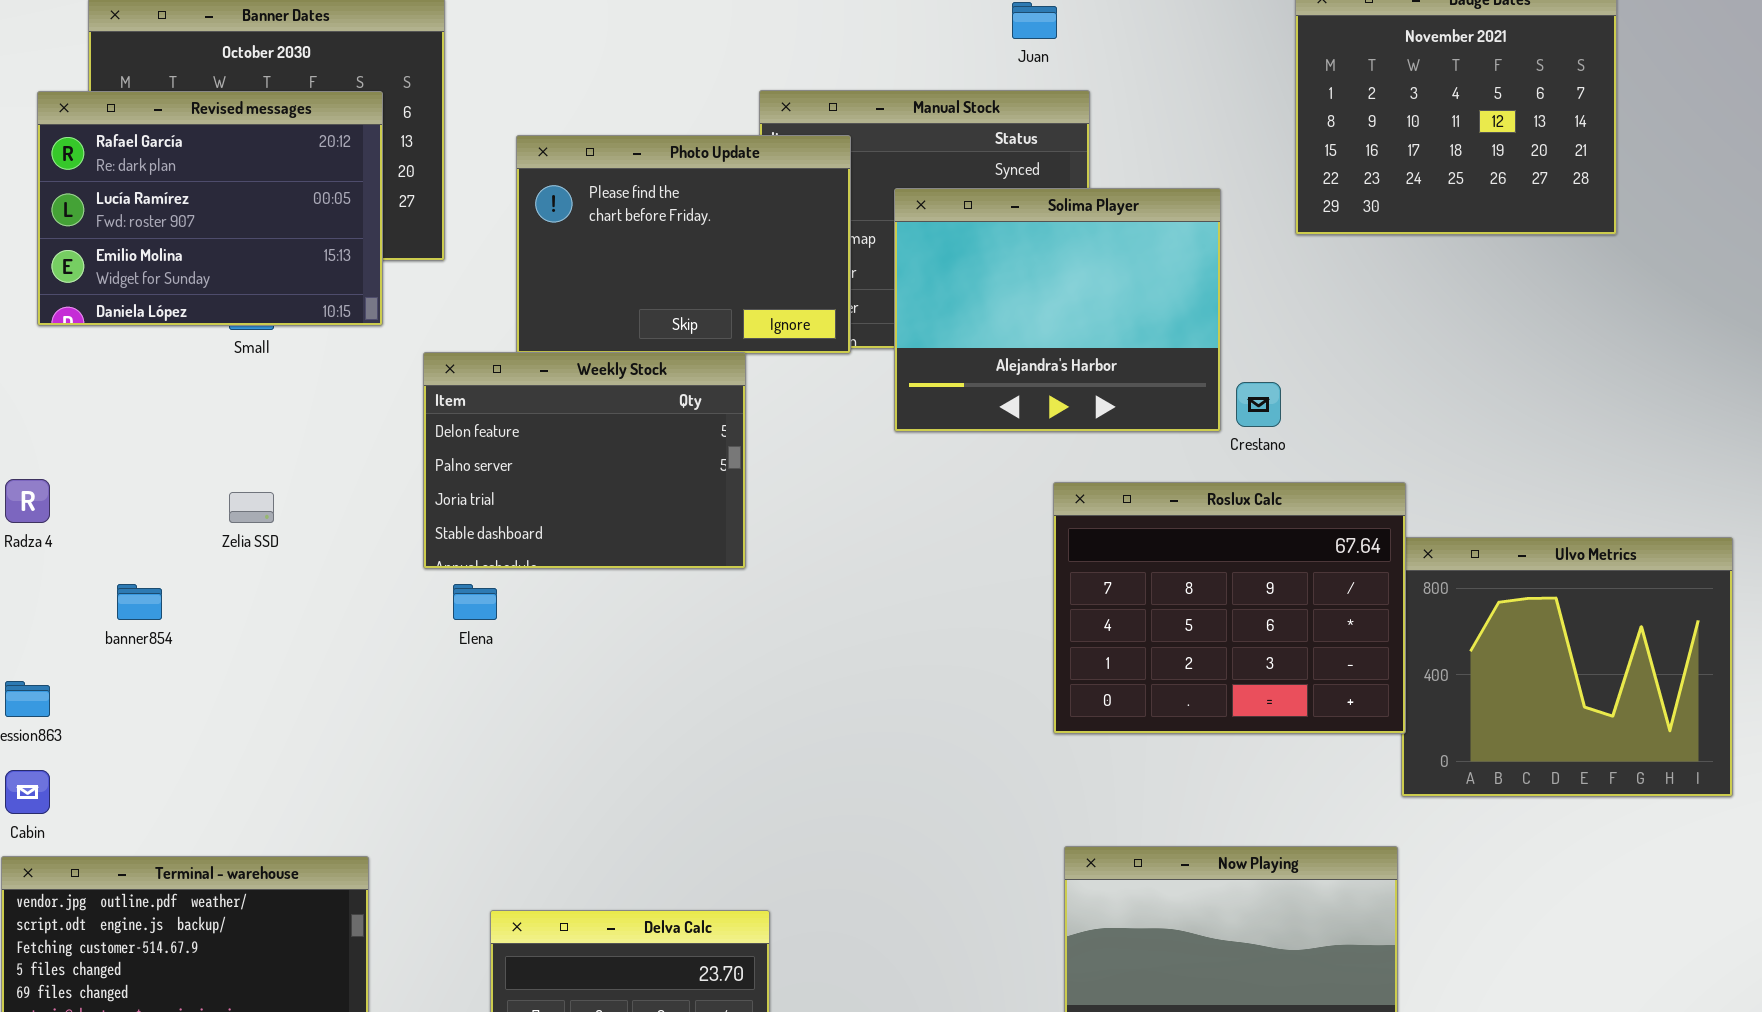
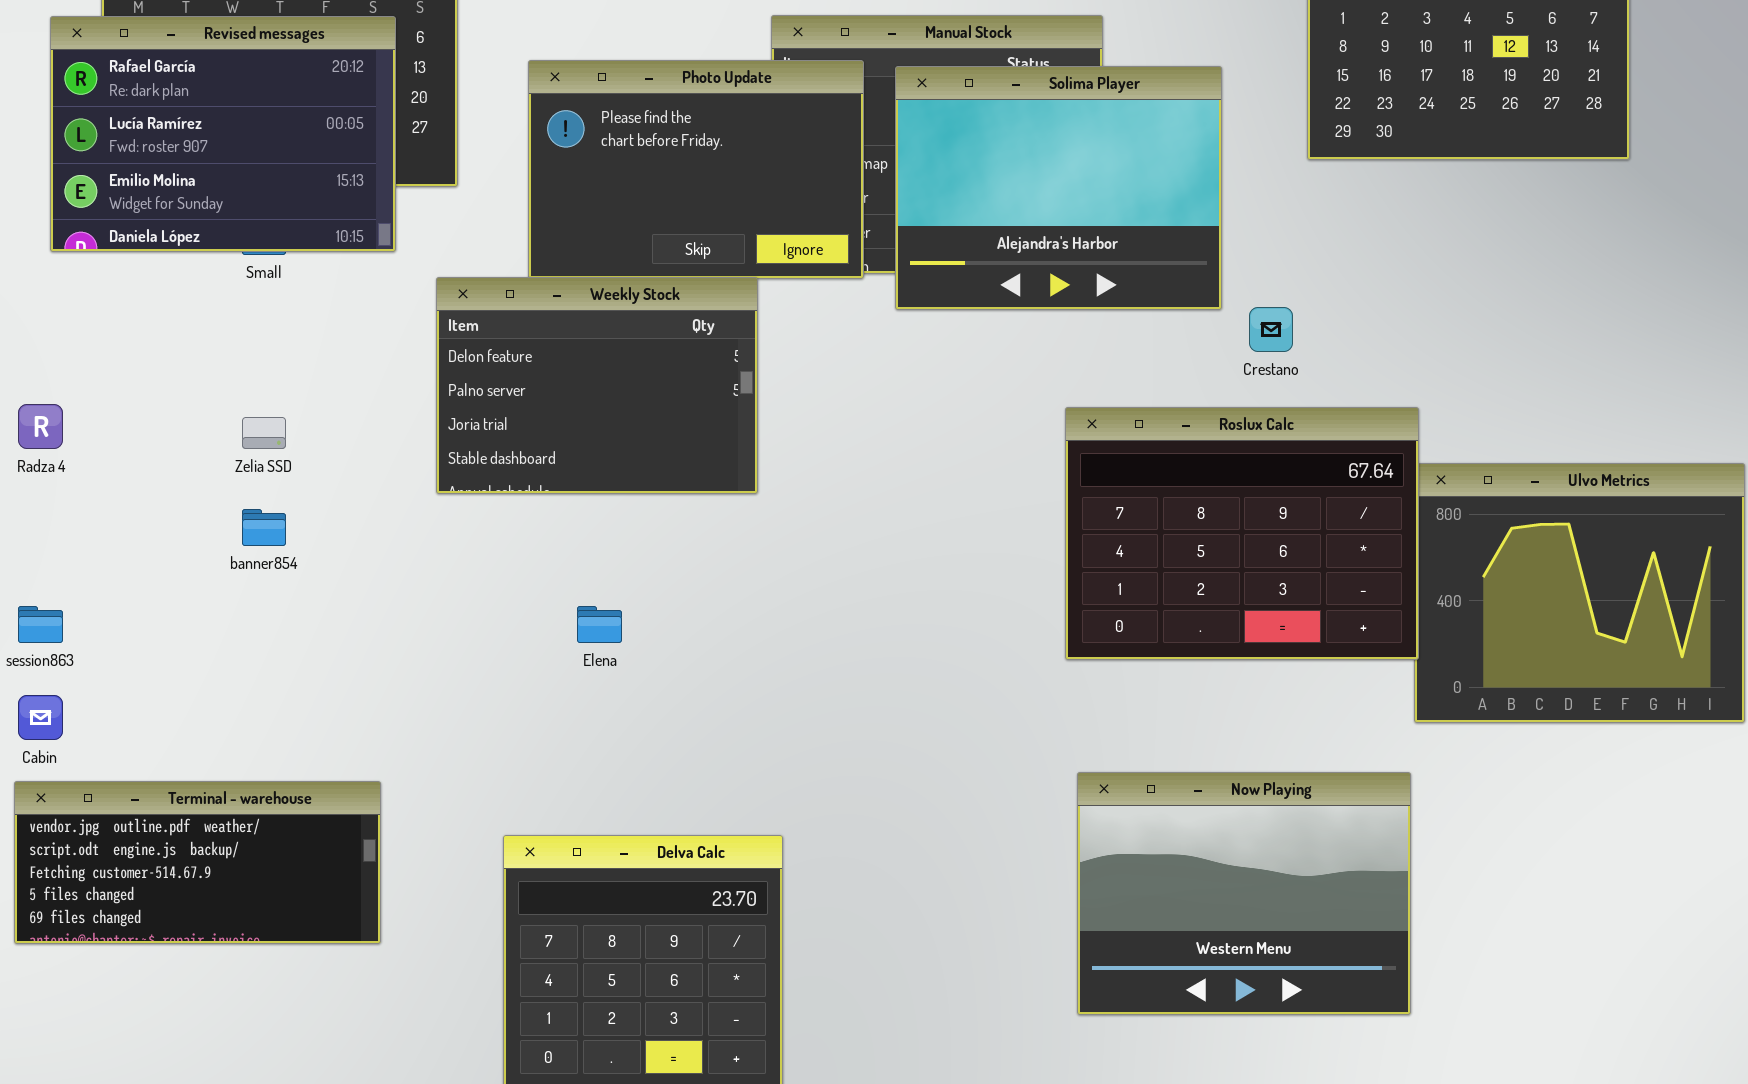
Solima Player: [894,188,1221,432] -> [895,66,1222,310], moved
banner854: [117,584,162,620] -> [242,509,286,546], moved
Elena: [453,584,497,620] -> [577,606,622,643], moved

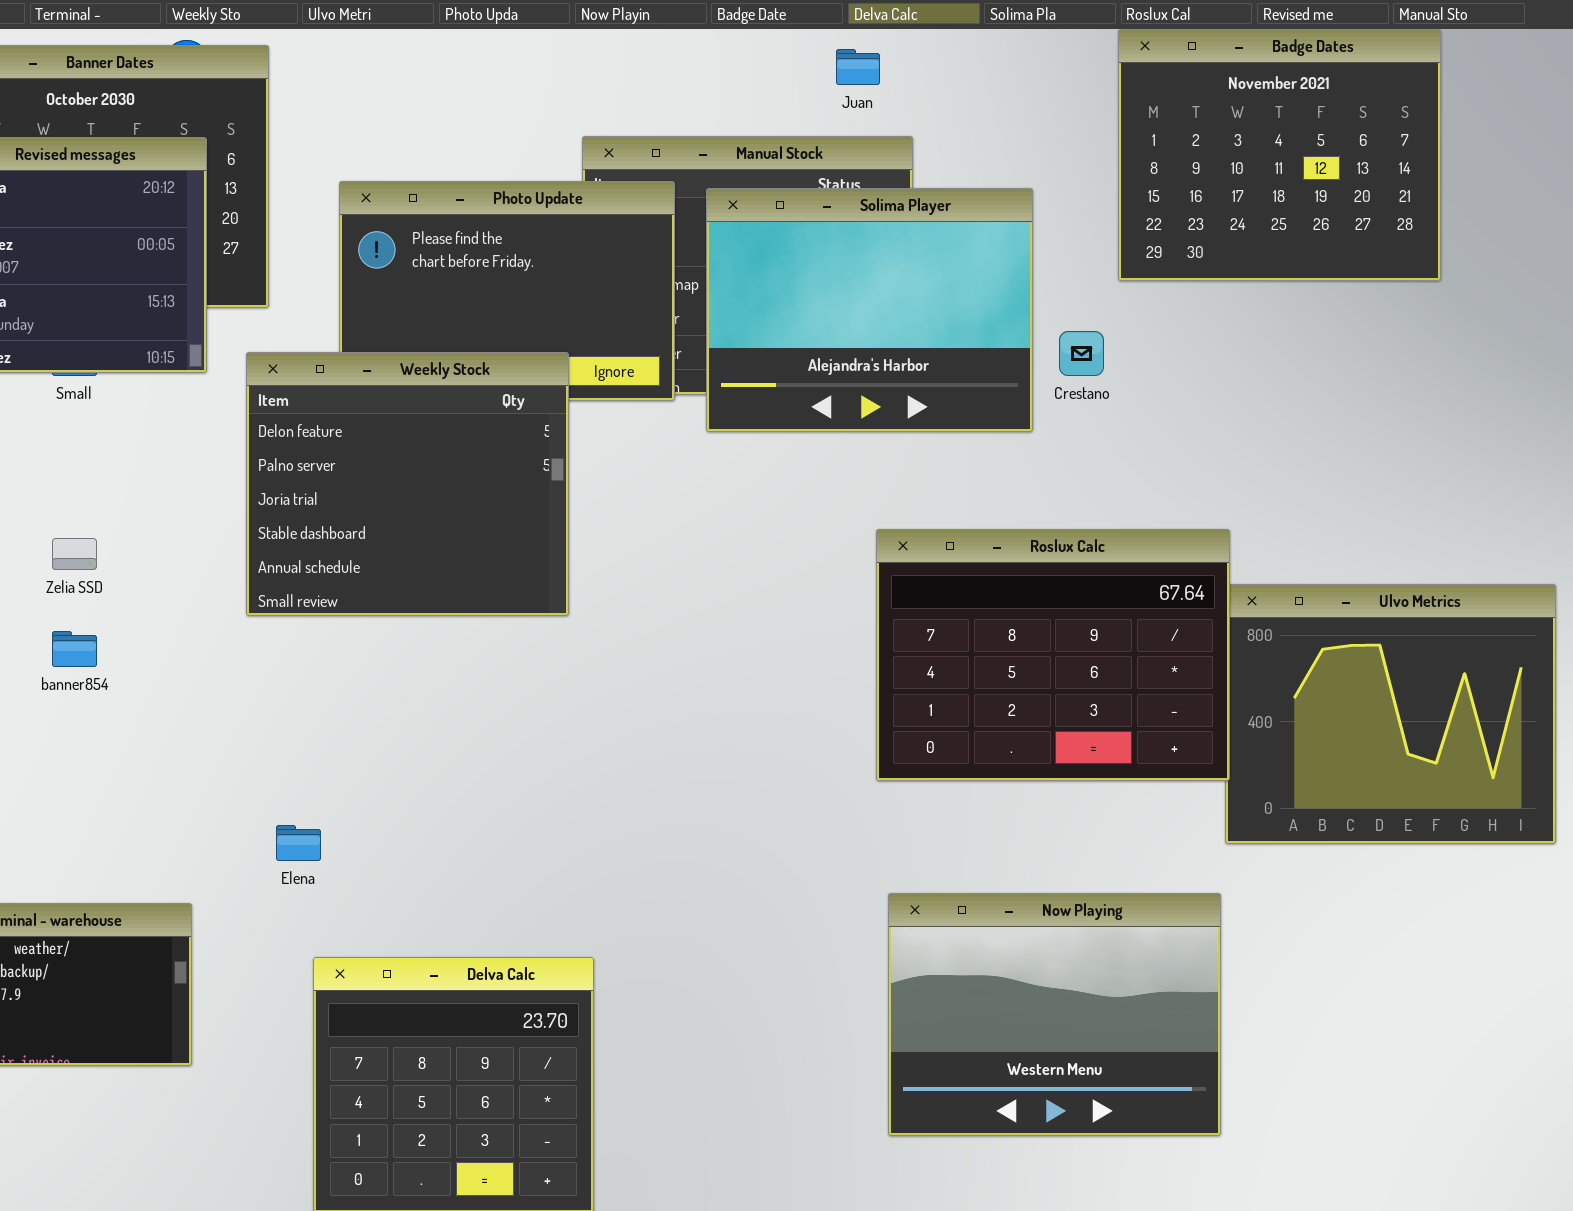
Weekly Stock: [436,277,758,494] -> [246,352,569,616], resized
Crestano: [1249,307,1293,352] -> [1059,331,1104,376], moved
Elena: [577,606,622,643] -> [276,825,321,861], moved

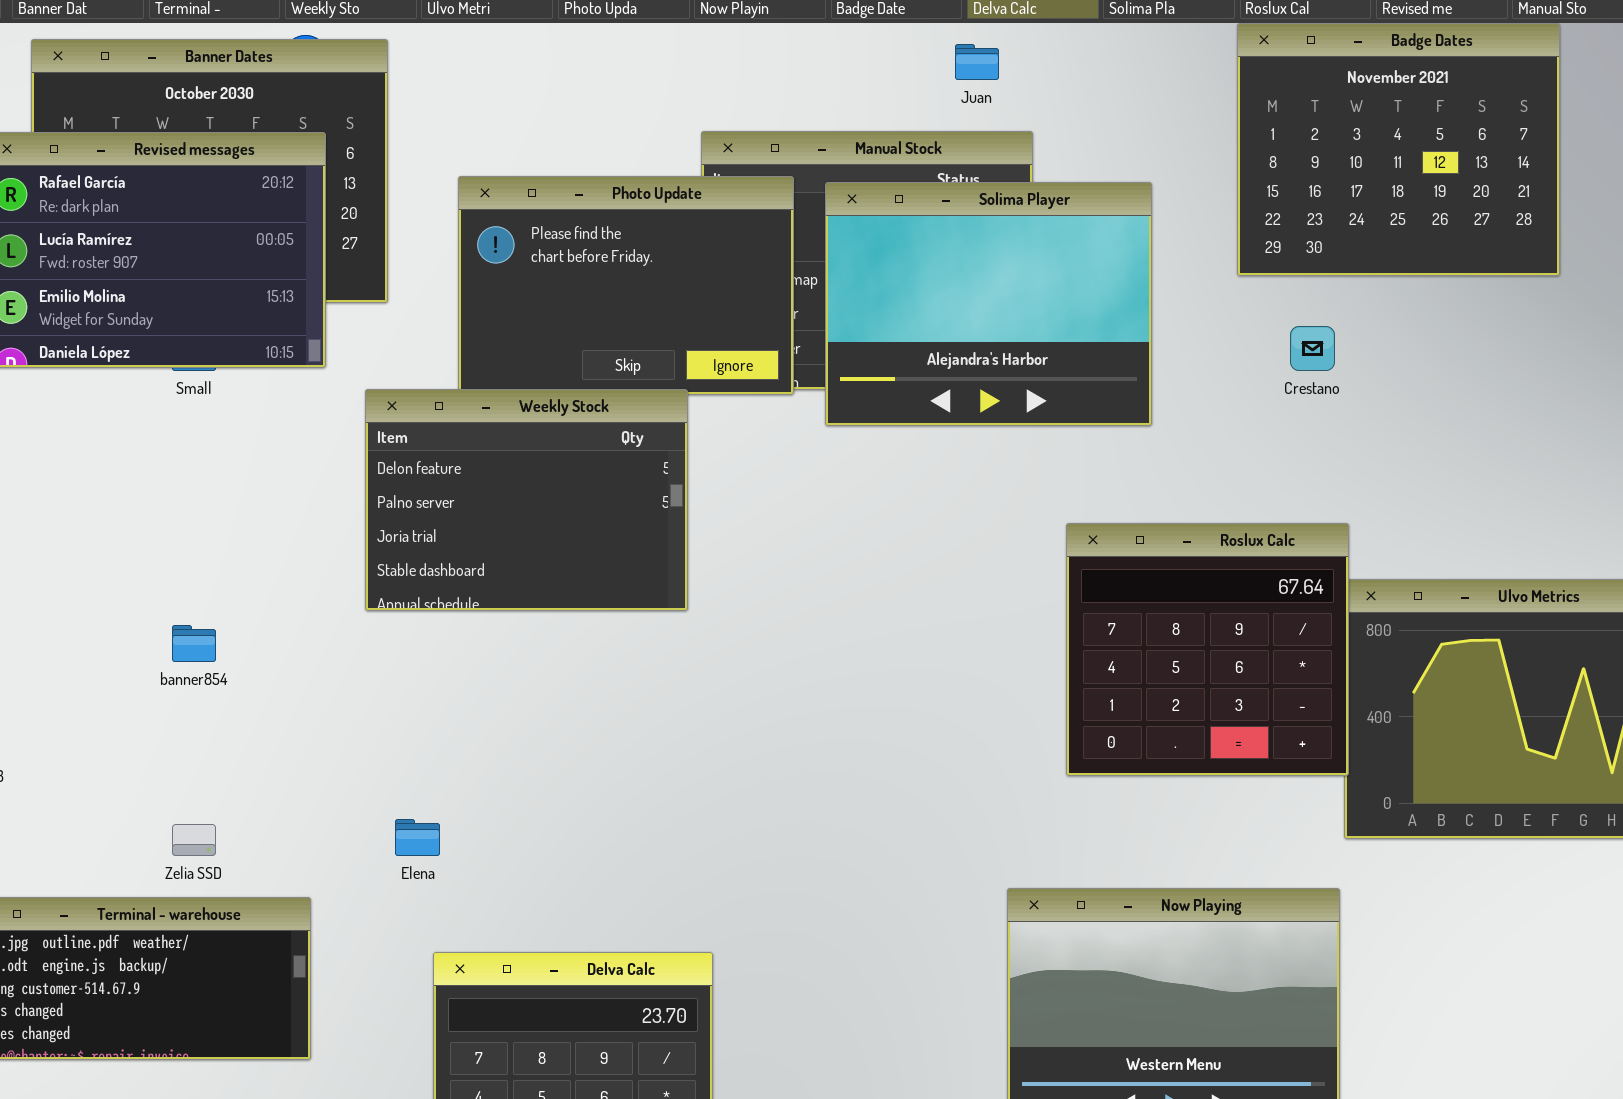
Crestano: [1059,331,1104,376] -> [1290,326,1335,371], moved
Weekly Stock: [246,352,569,616] -> [365,389,688,611], resized
Roslux Calc: [876,529,1230,781] -> [1066,523,1349,776], resized
Zelia SSD: [52,538,97,570] -> [172,824,216,856], moved

